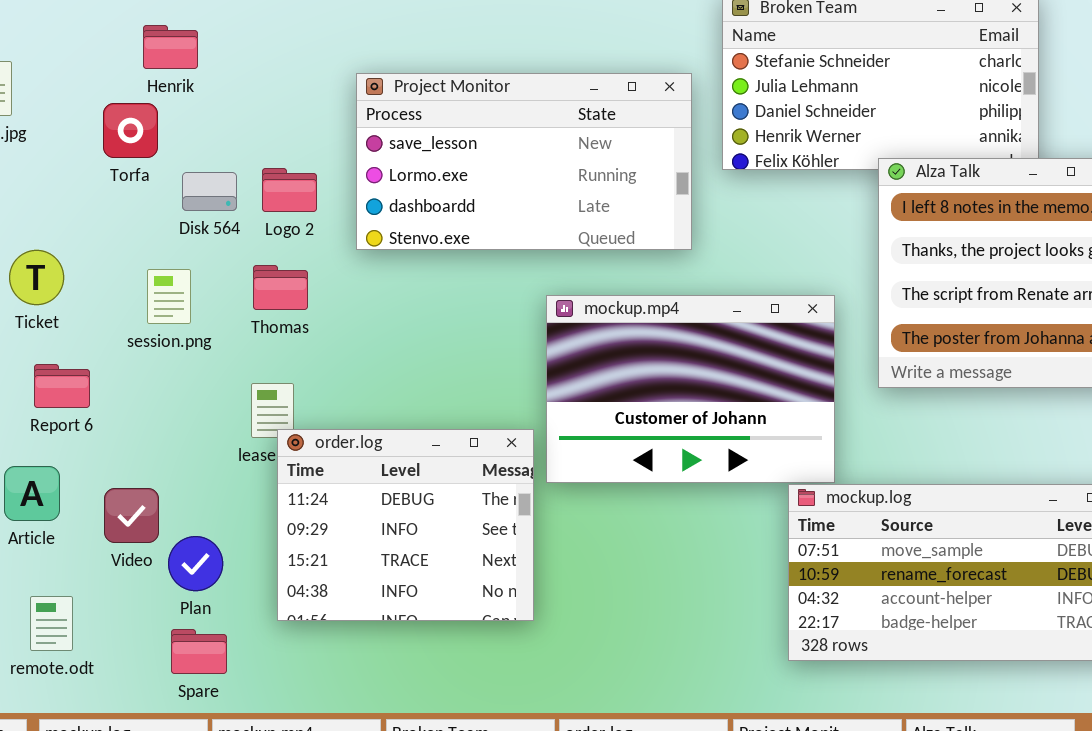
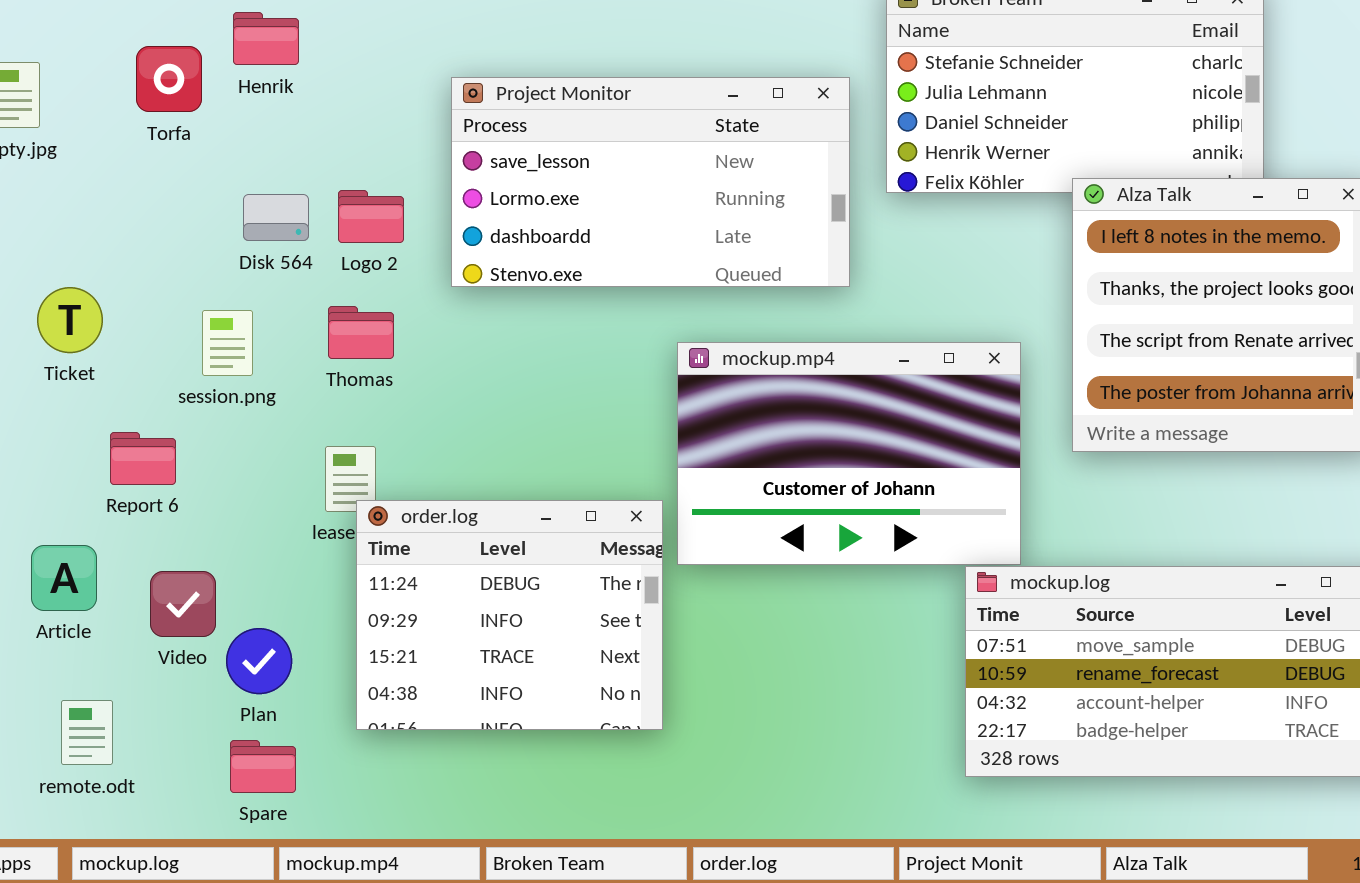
Henrik: [143,25,198,69] -> [233,12,299,65], moved
Torfa: [103,103,158,158] -> [136,46,202,112], moved
Report 6: [34,364,90,408] -> [110,432,176,485], moved

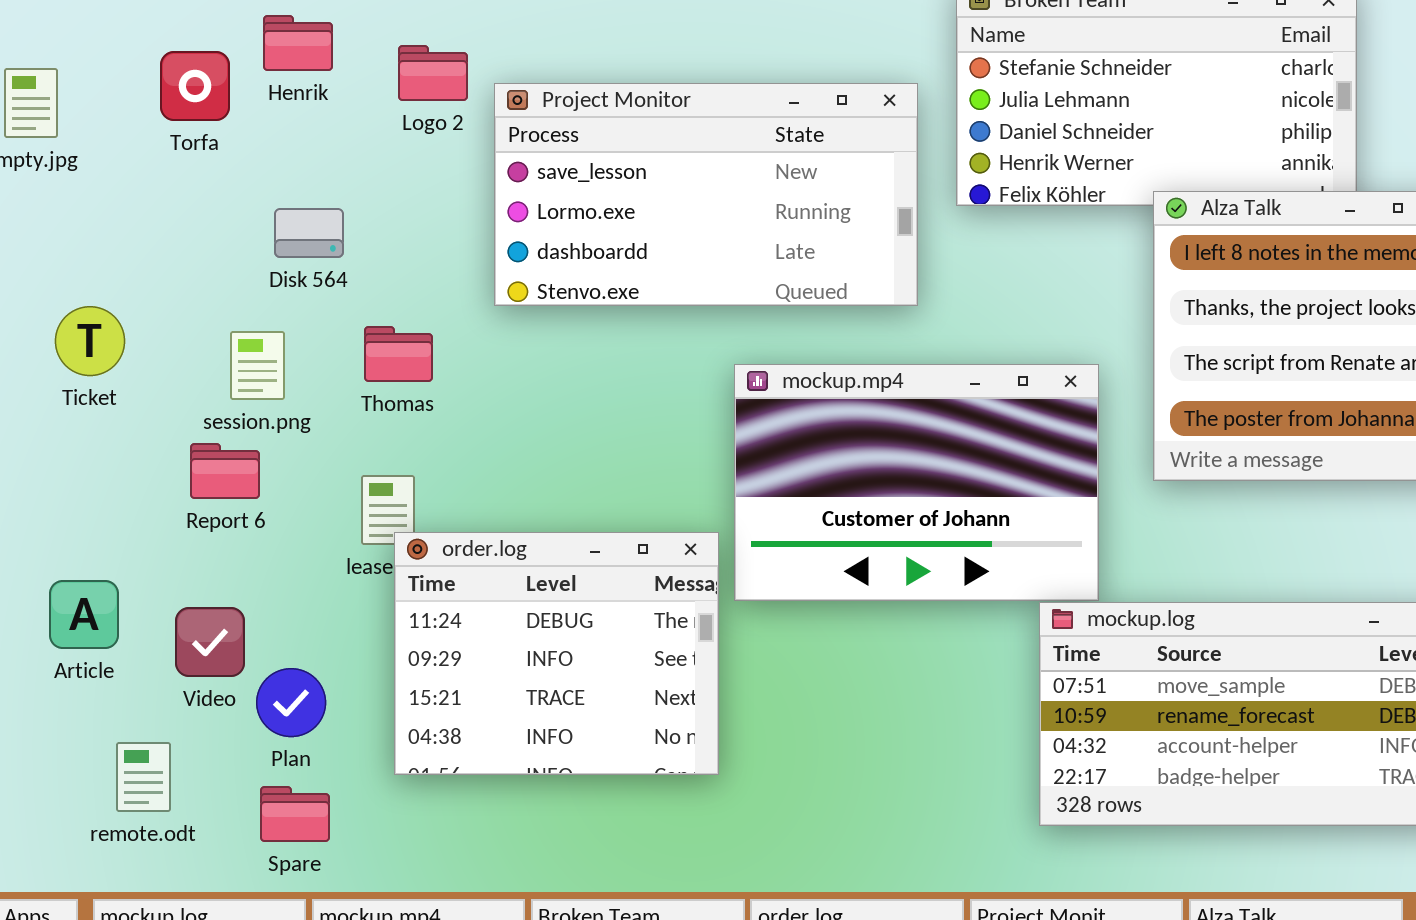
Logo 2: [338,190,404,243] -> [398,45,468,101], moved
Report 6: [110,432,176,485] -> [190,443,260,499], moved
remote.odt: [61,700,113,765] -> [116,742,171,812], moved

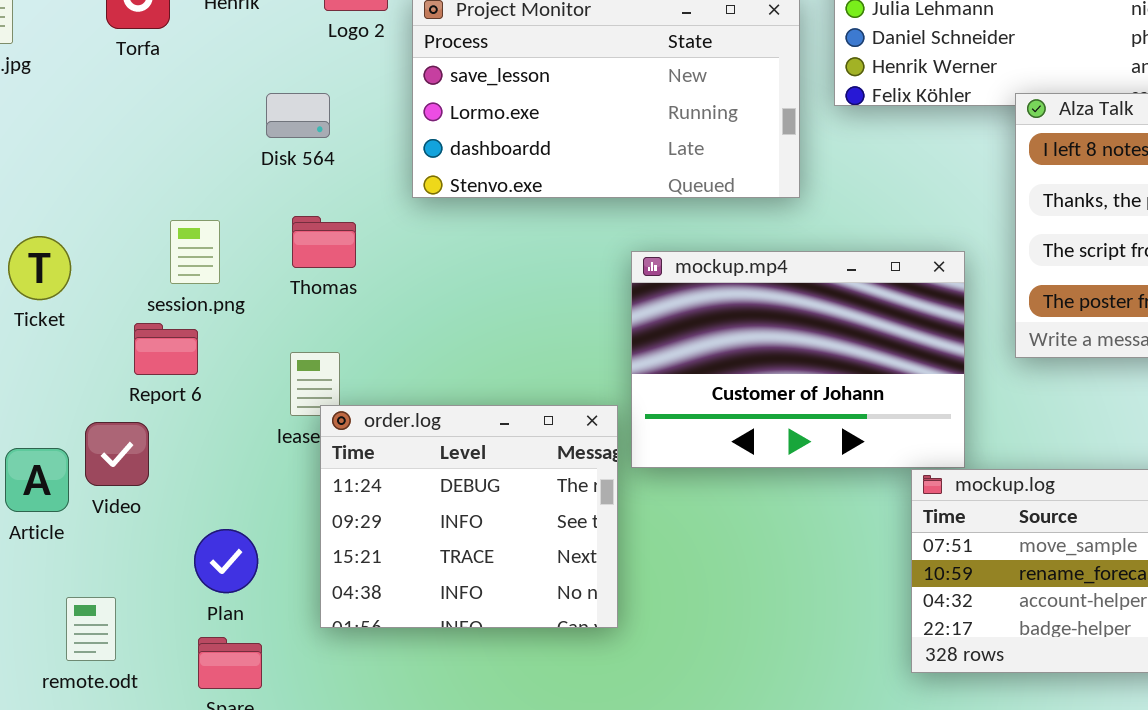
Disk 564: [274,208,344,258] -> [266,93,330,138], moved
Ticket: [55,306,125,376] -> [8,236,71,300], moved
Video: [175,607,245,677] -> [85,422,149,486], moved

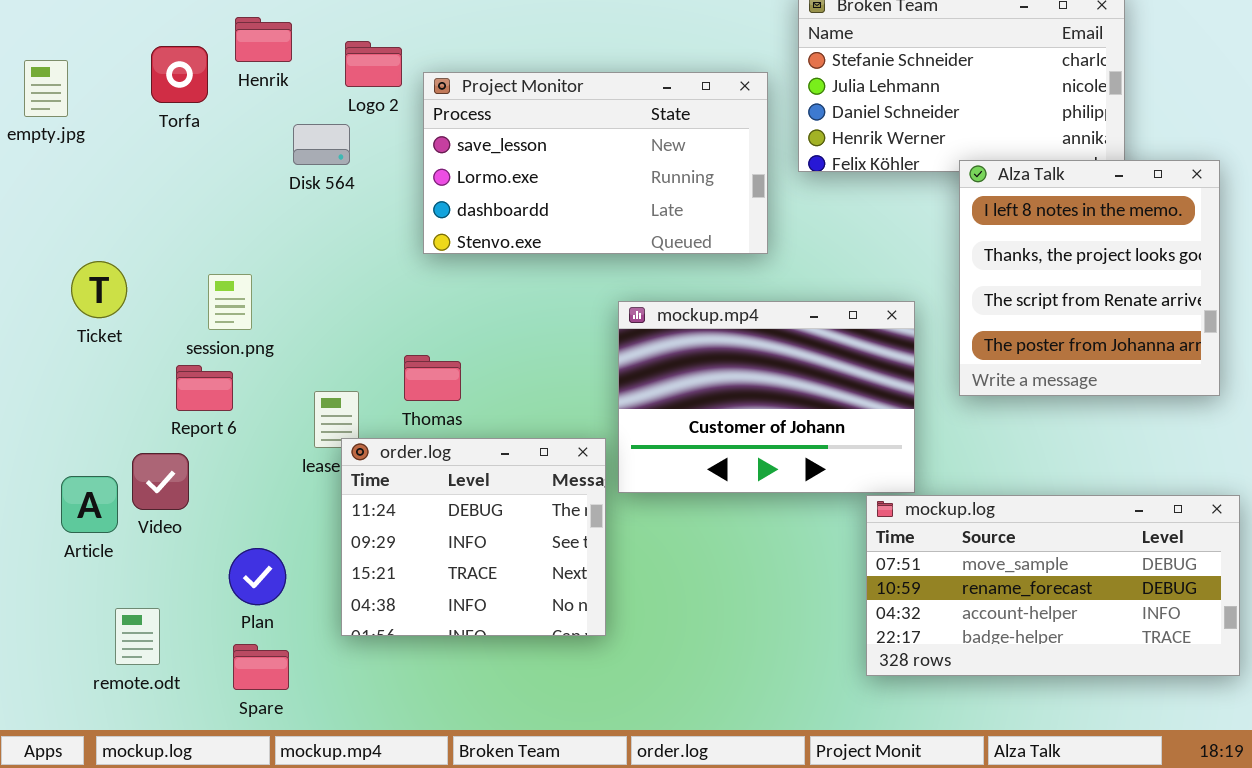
Disk 564: [266,93,330,138] -> [293,124,350,165], moved
Thomas: [292,216,356,268] -> [404,355,461,401], moved
Ticket: [8,236,71,300] -> [71,261,127,318], moved

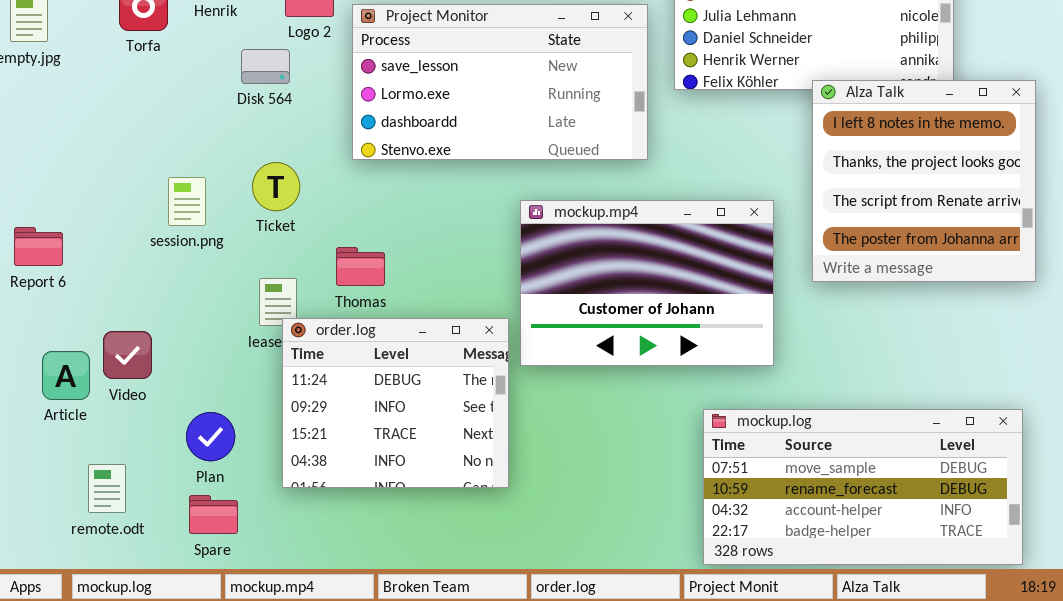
Ticket: [71,261,127,318] -> [252,162,300,211], moved
Report 6: [176,365,233,411] -> [14,227,63,266], moved
mockup.log: [866,495,1240,676] -> [703,409,1023,565], moved

